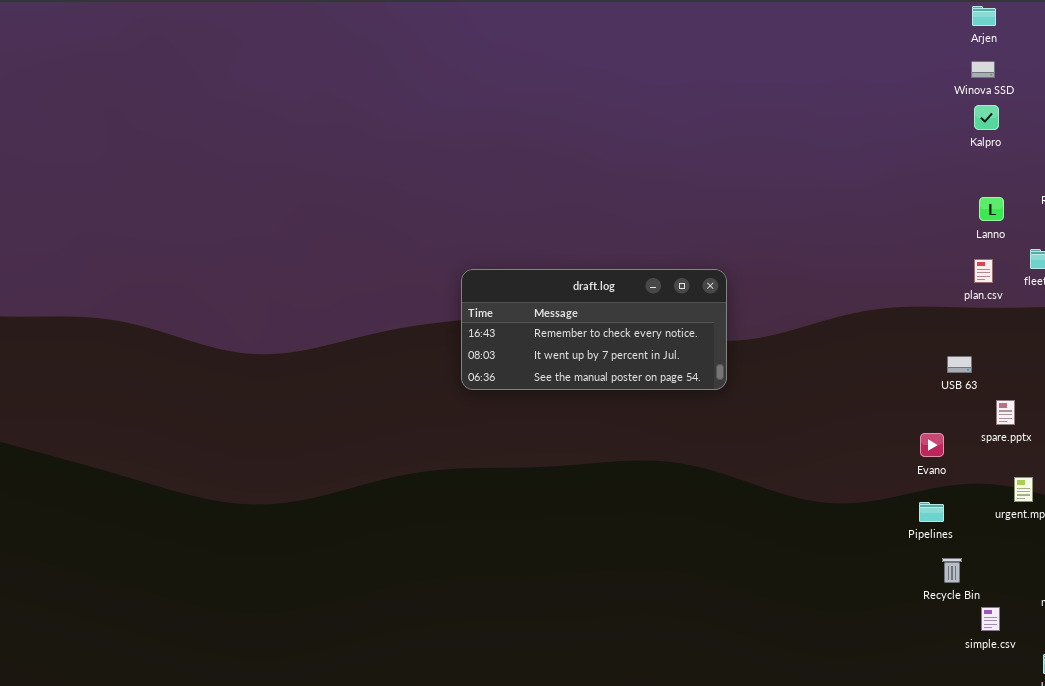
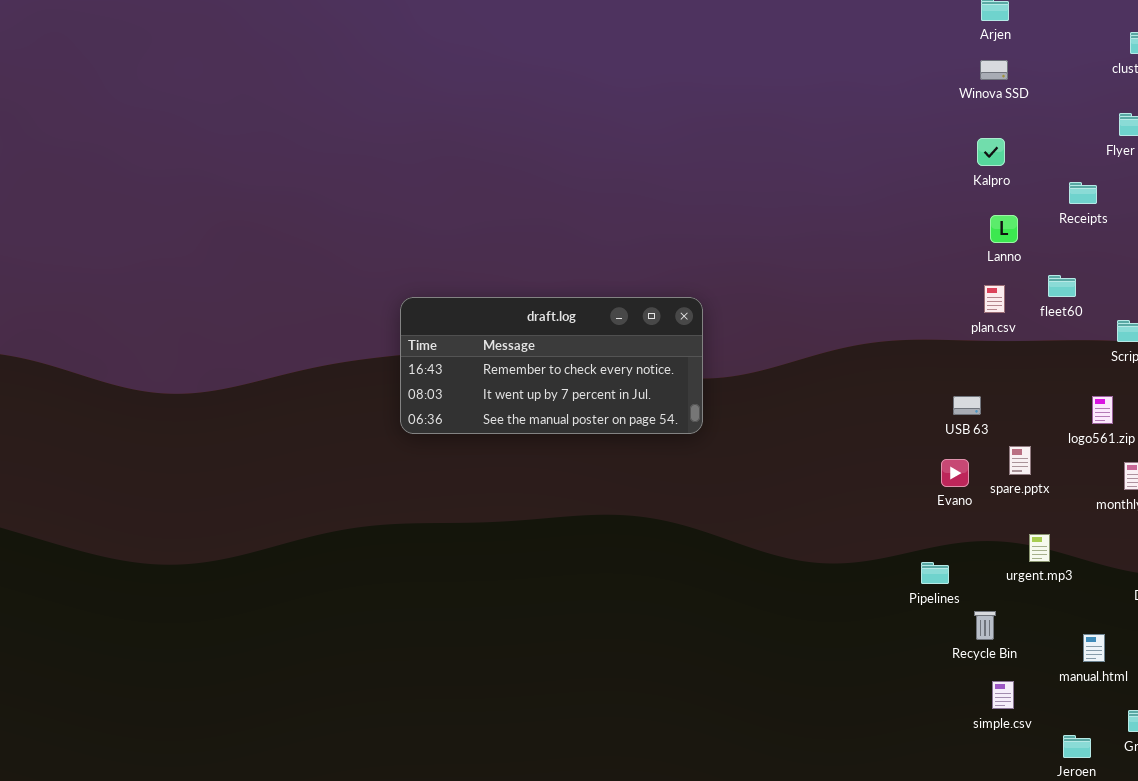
Kalpro: [974,105,999,130] -> [977,138,1005,166], moved
Evano: [920,433,944,457] -> [941,459,969,487], moved
Recycle Bin: [942,558,962,583] -> [974,611,996,640], moved

